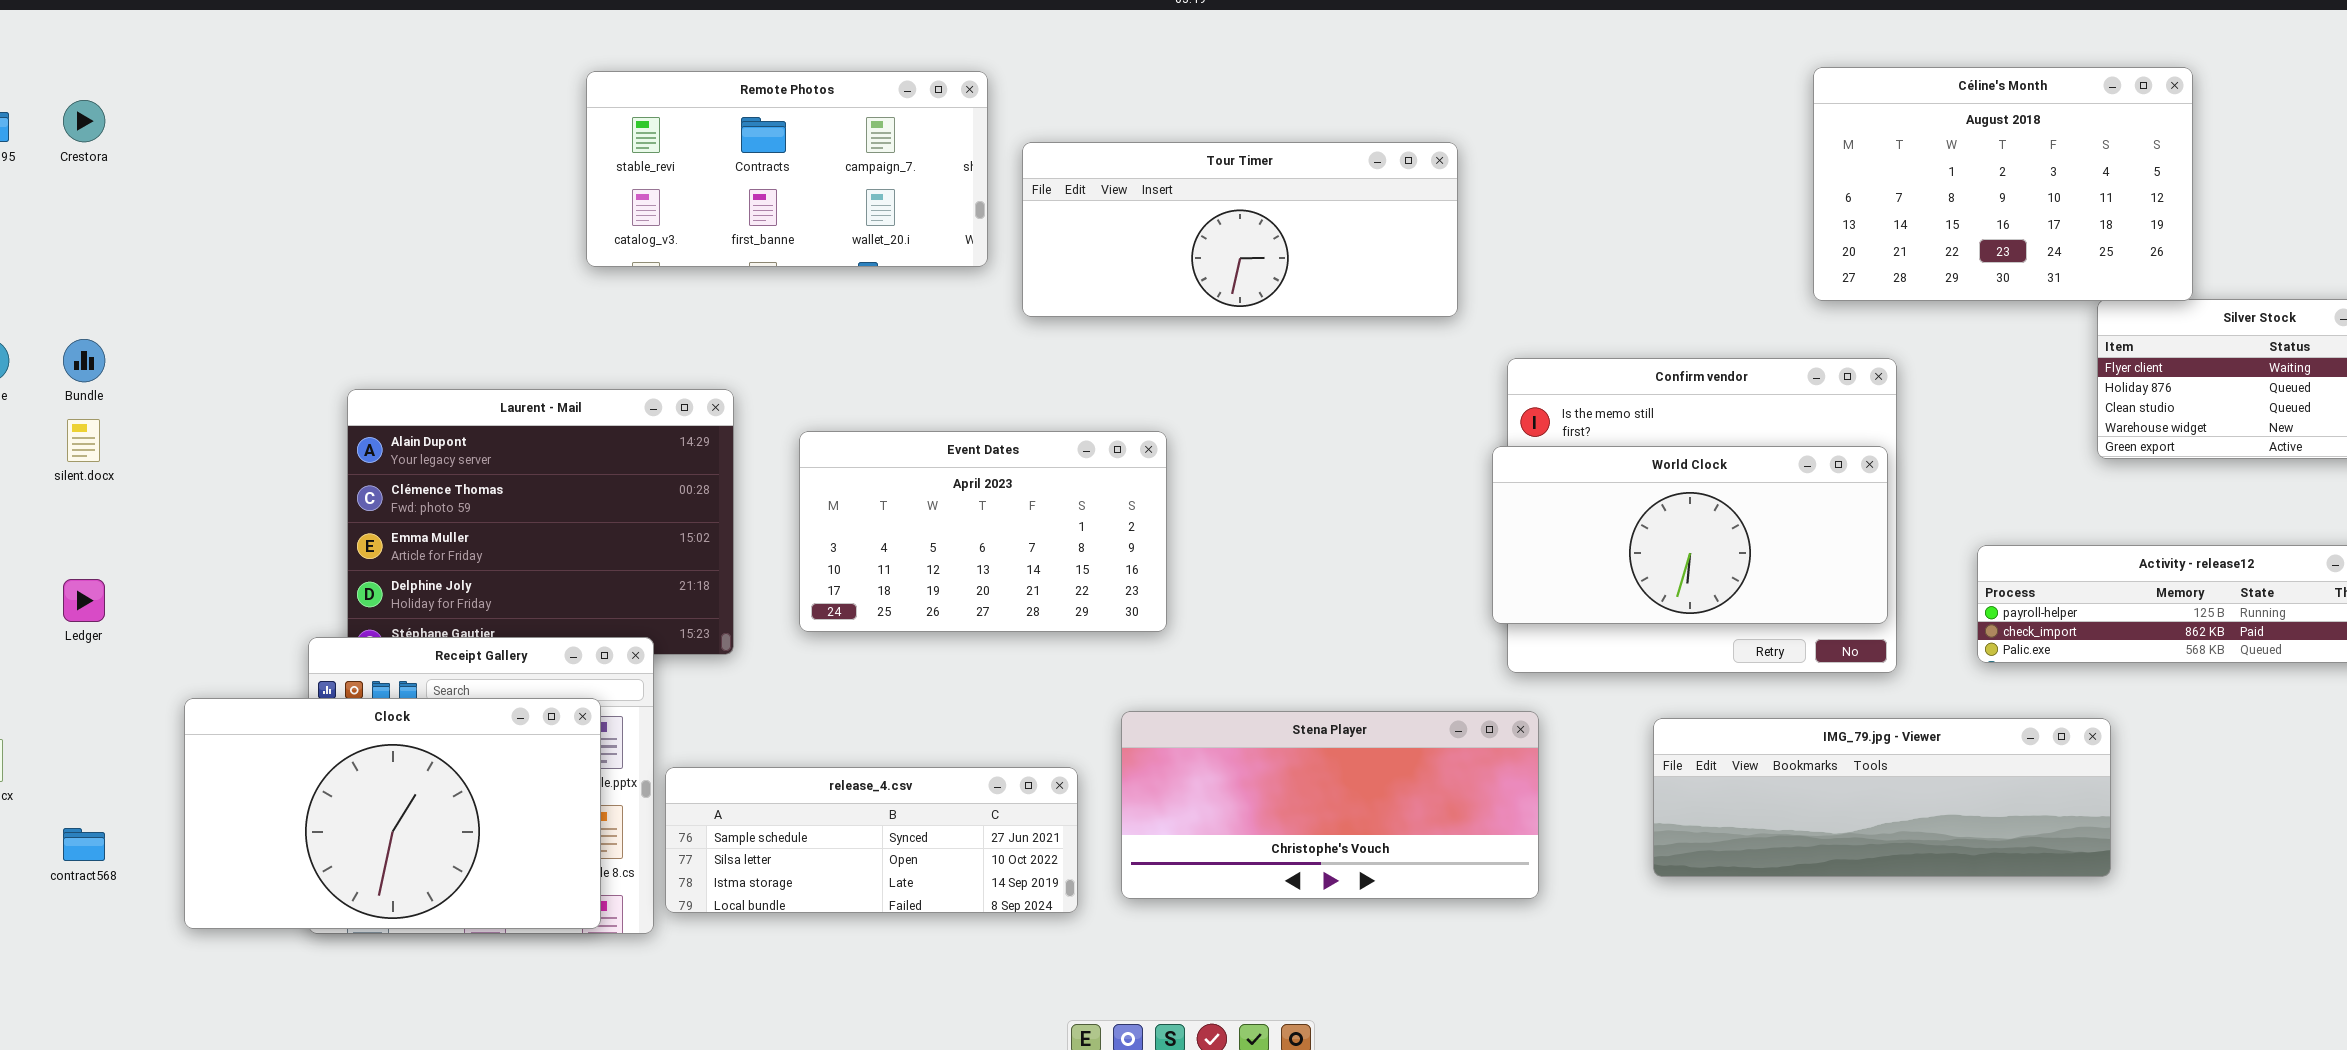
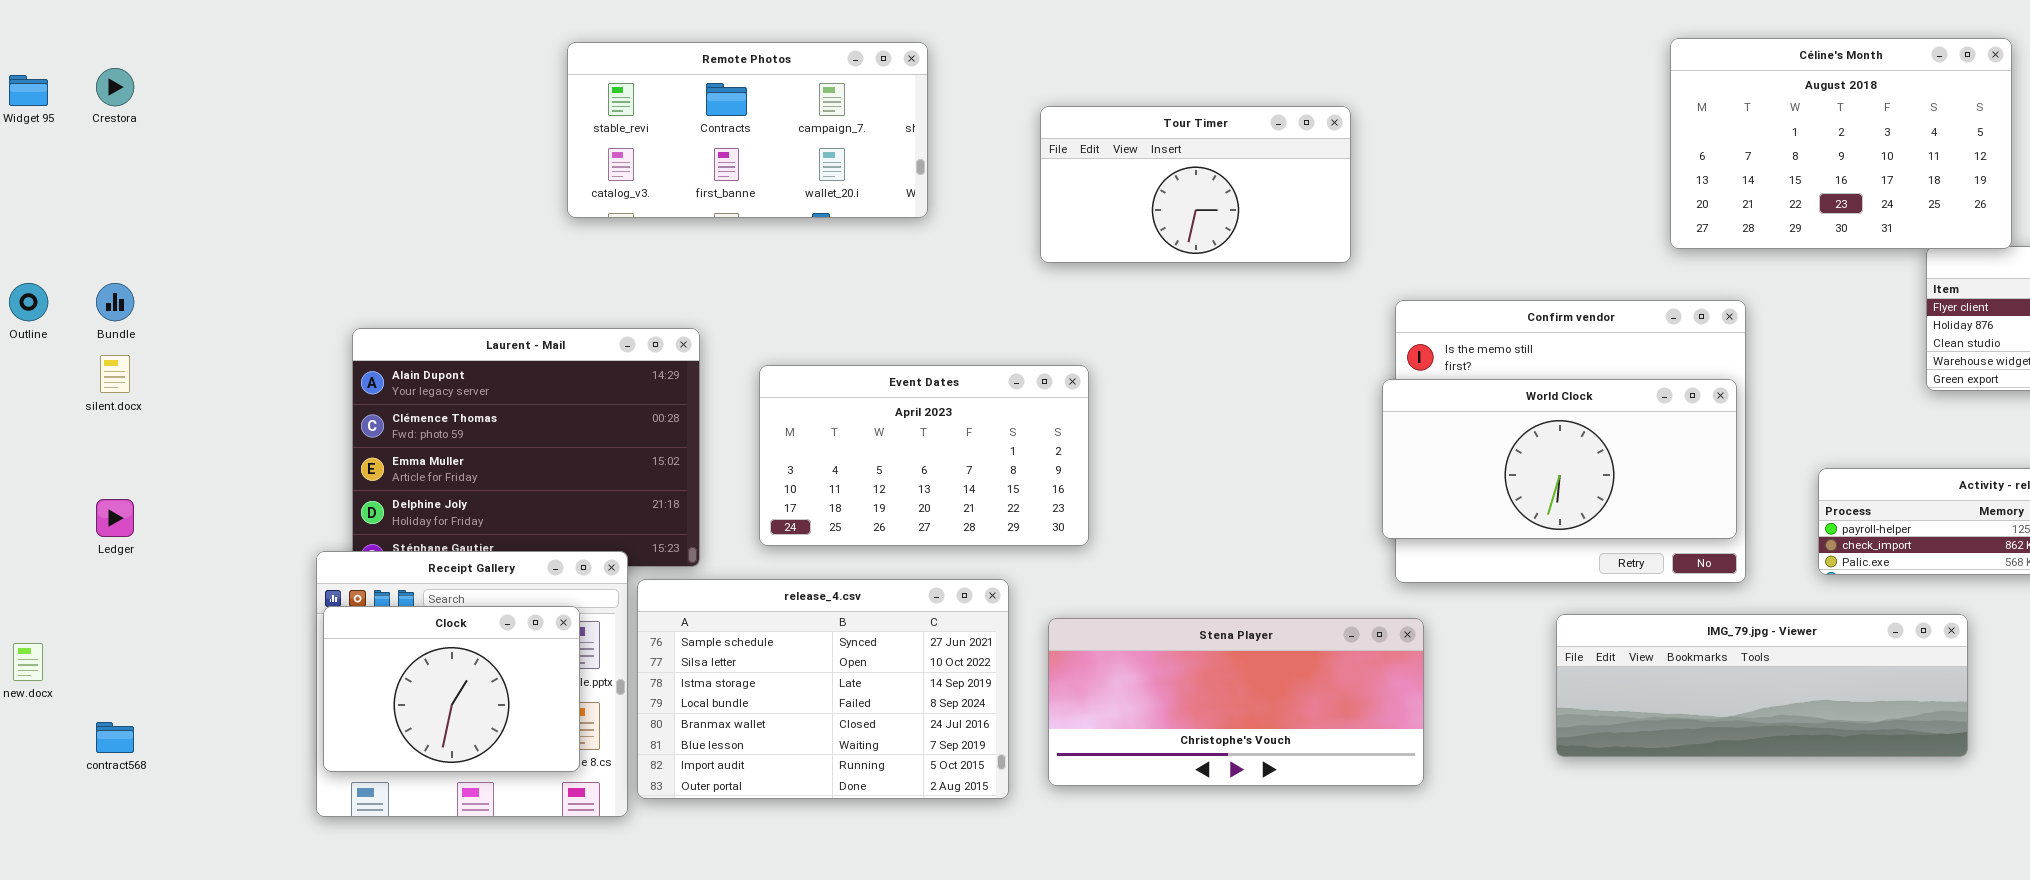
Tour Timer: [1022,142,1458,317] -> [1040,106,1351,263], resized
Clock: [184,698,601,929] -> [323,606,580,772], resized
IMG_79.jpg - Viewer: [1653,718,2111,877] -> [1556,614,1968,757], moved
release_4.csv: [665,767,1078,913] -> [637,579,1009,799], resized

